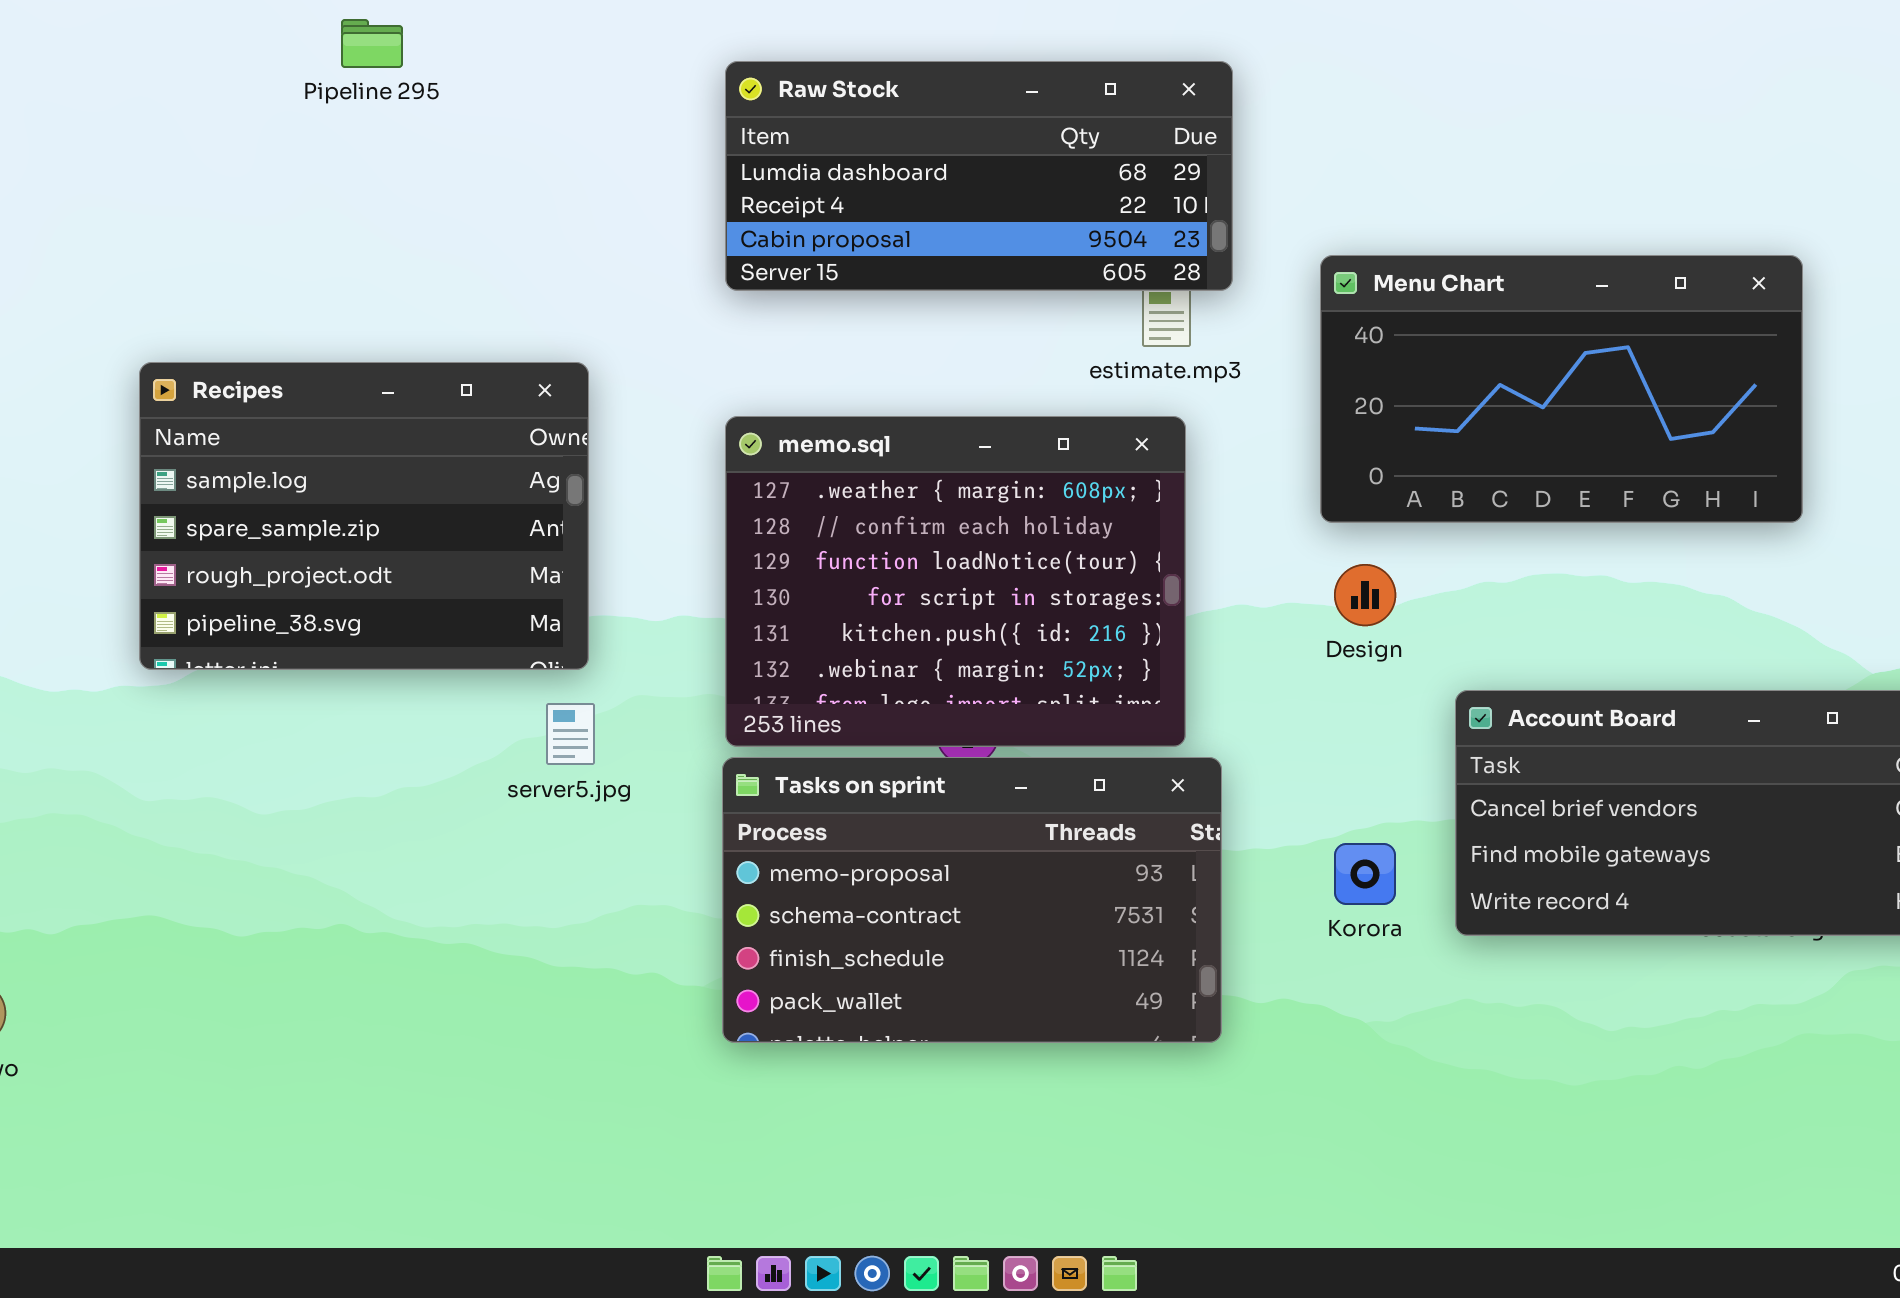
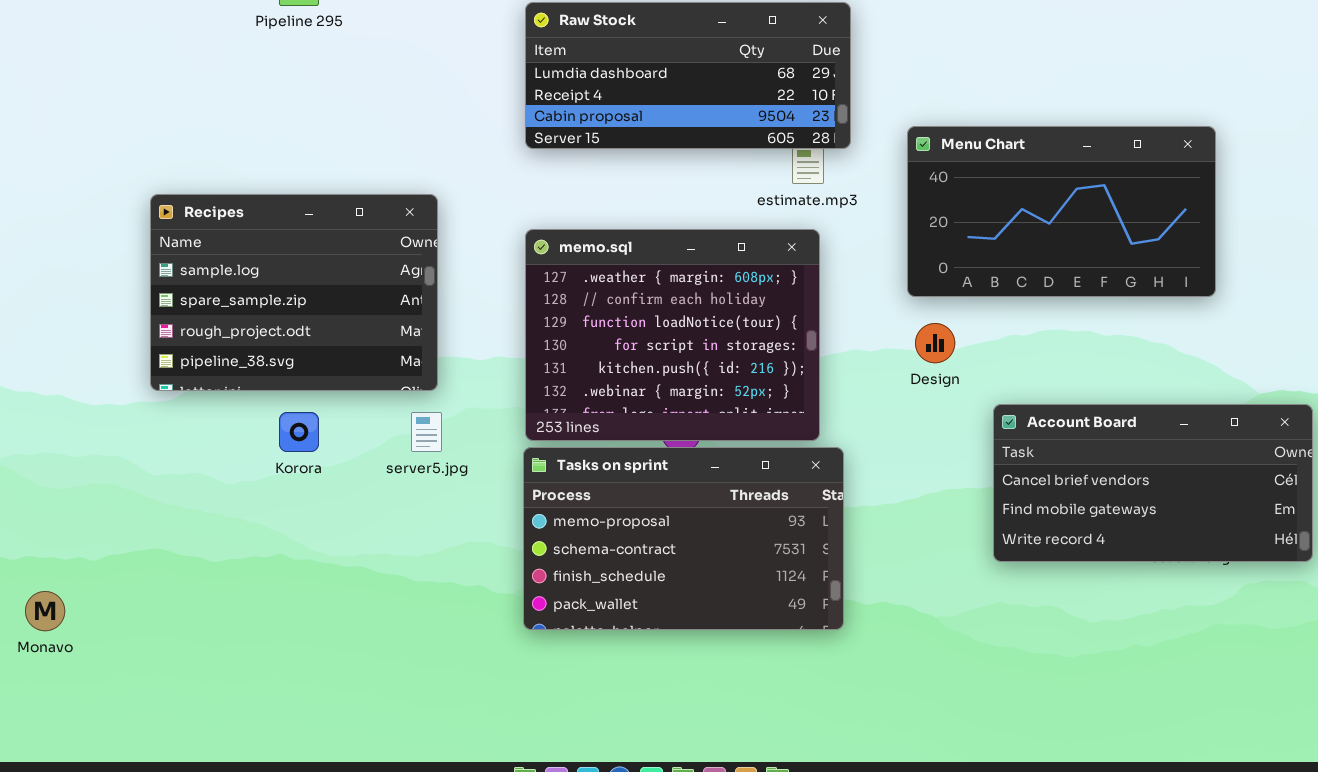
Korora: [1334,843,1396,905] -> [279,412,319,452], moved

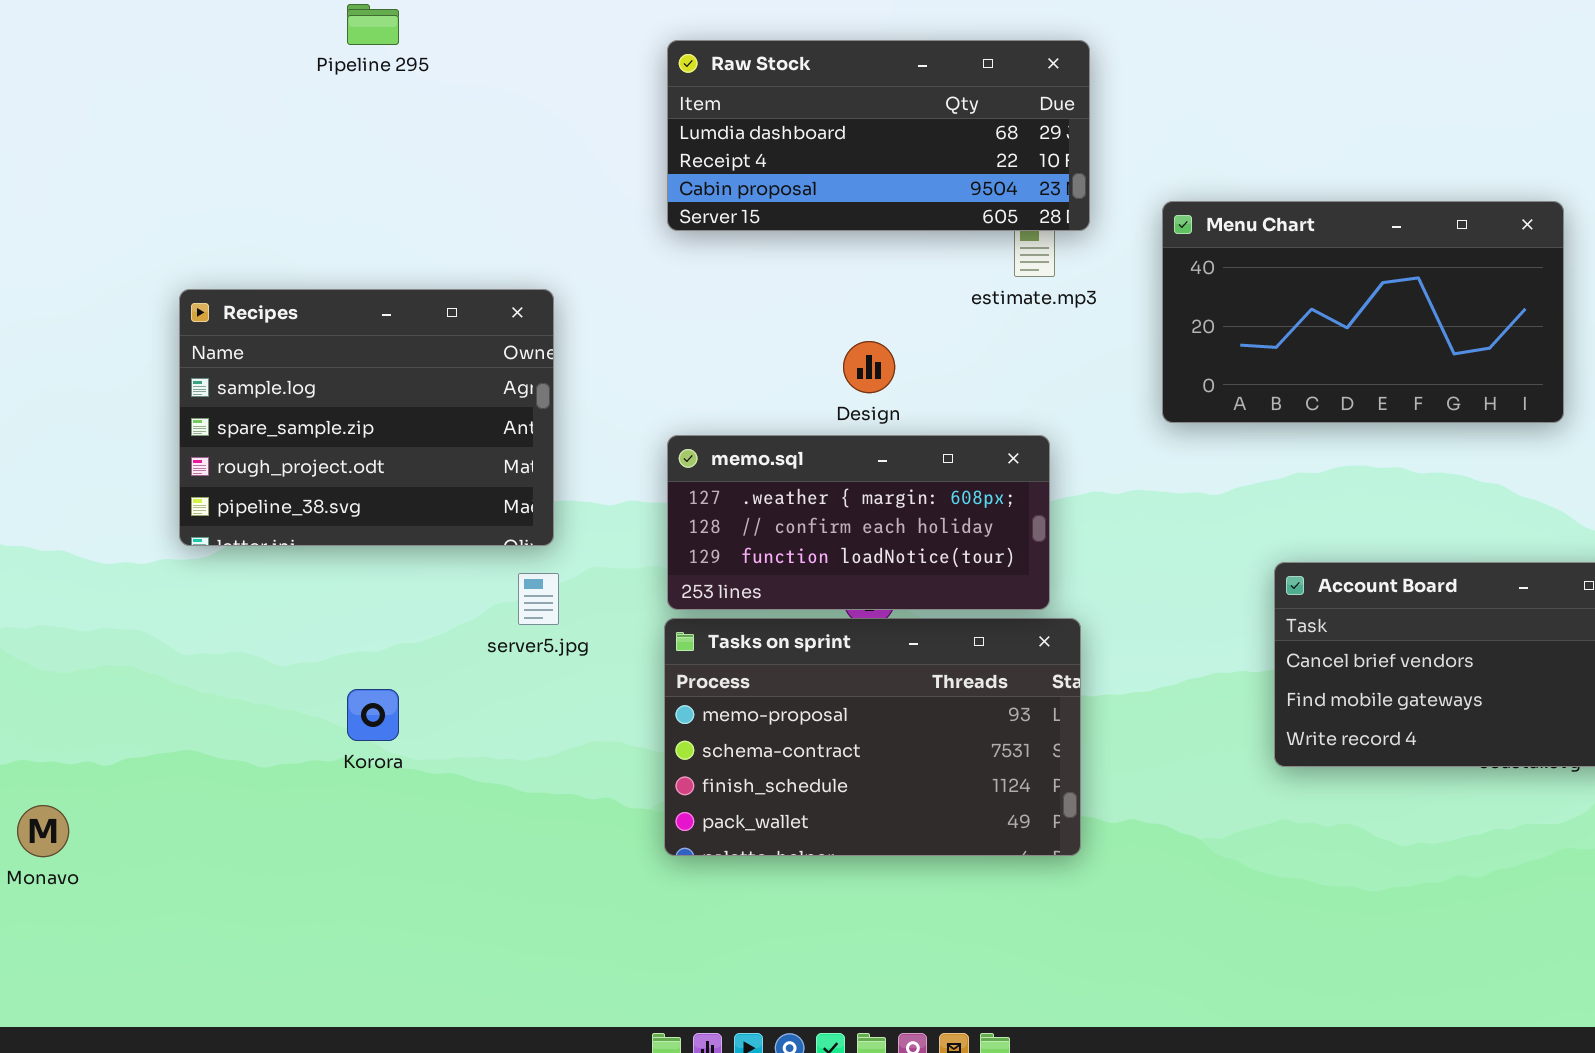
memo.sql: [525,229,820,441] -> [667,435,1050,610], resized
Design: [915,323,955,363] -> [843,341,895,393], moved
Korora: [279,412,319,452] -> [347,689,399,741], moved

